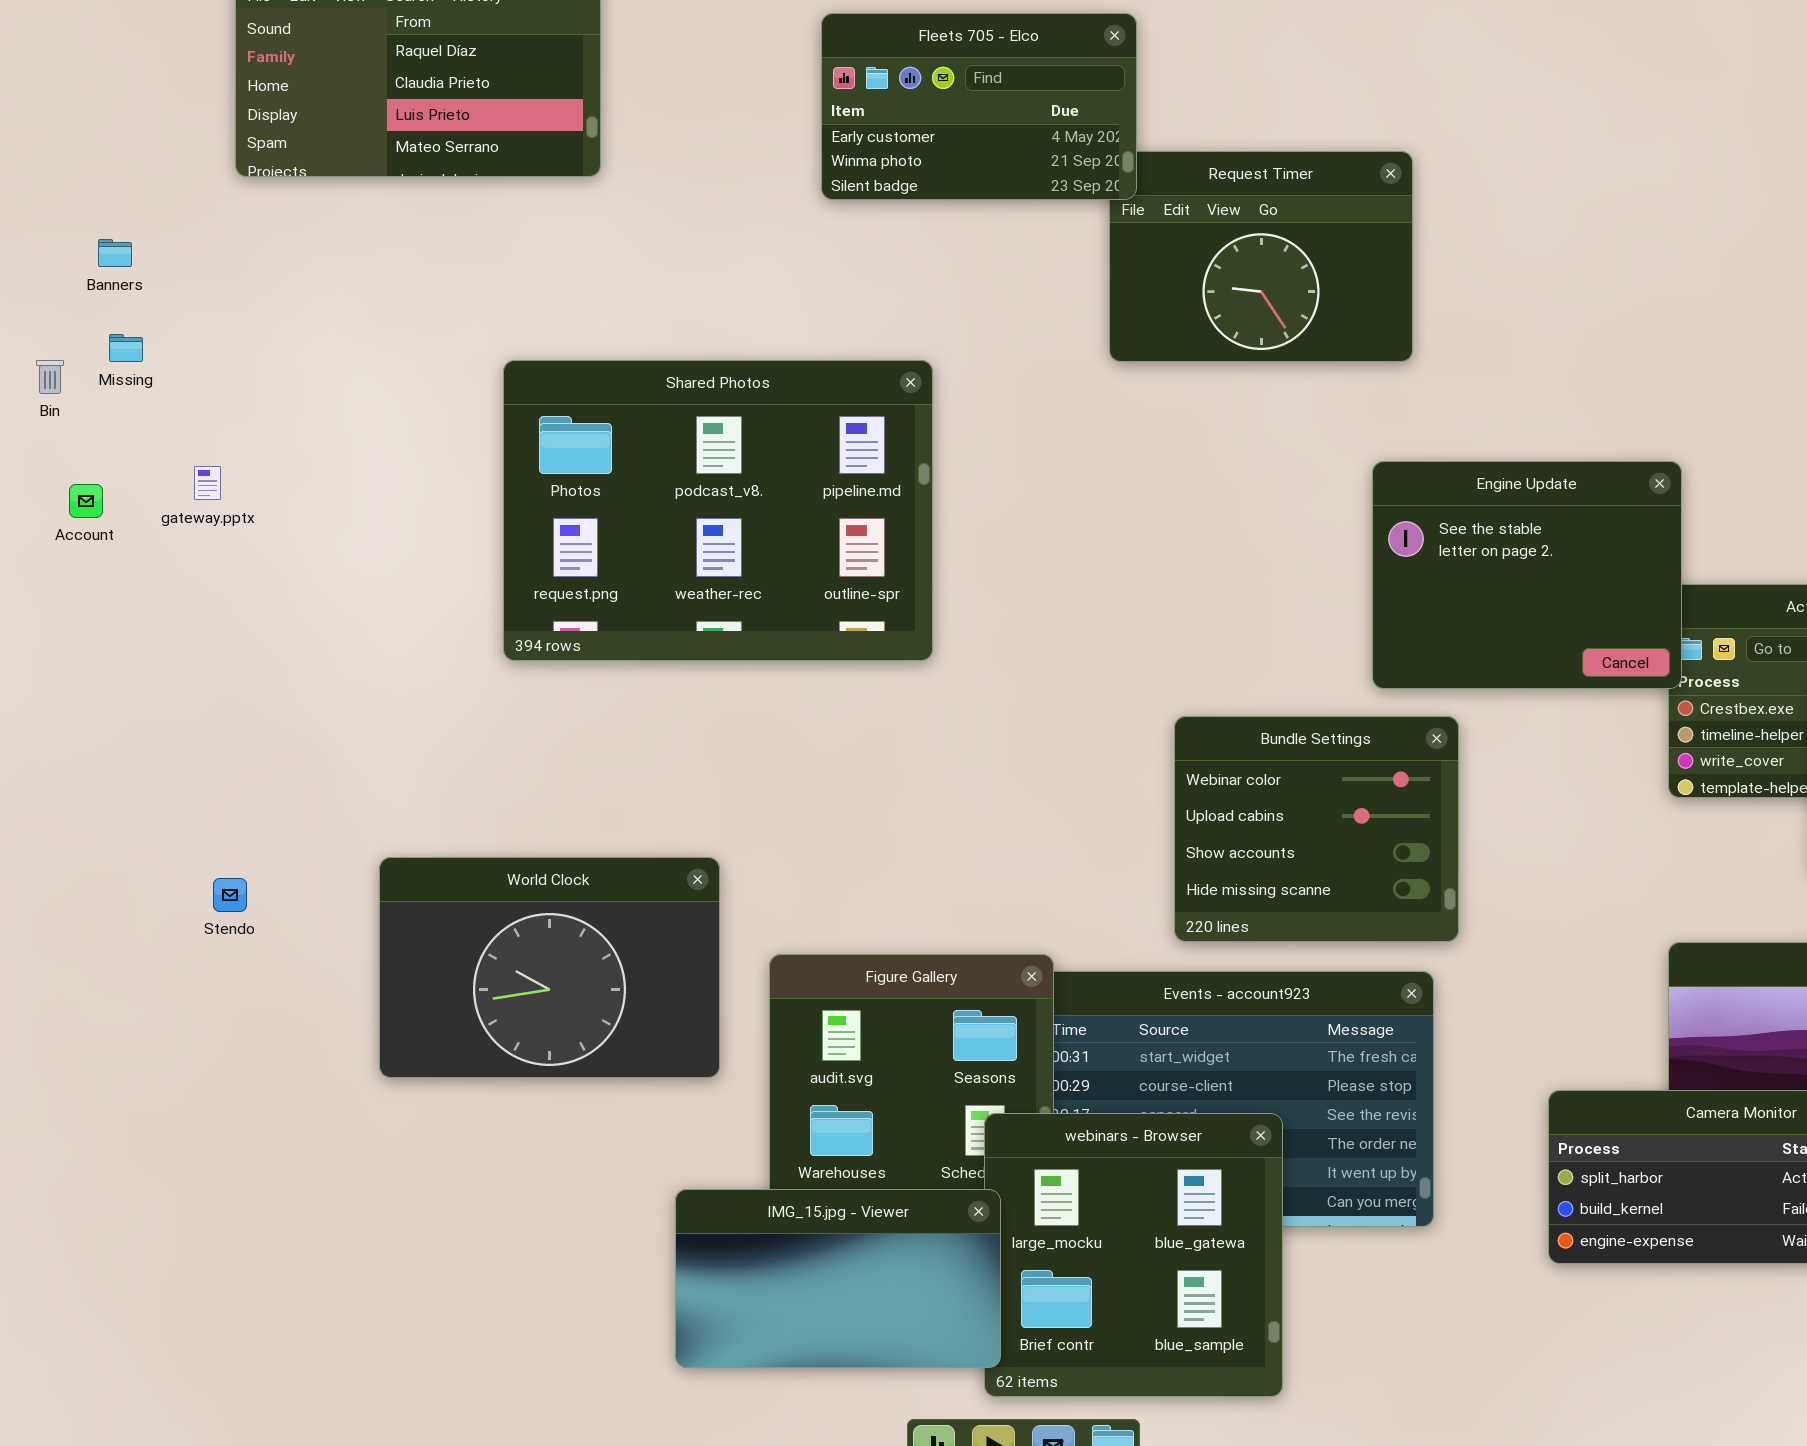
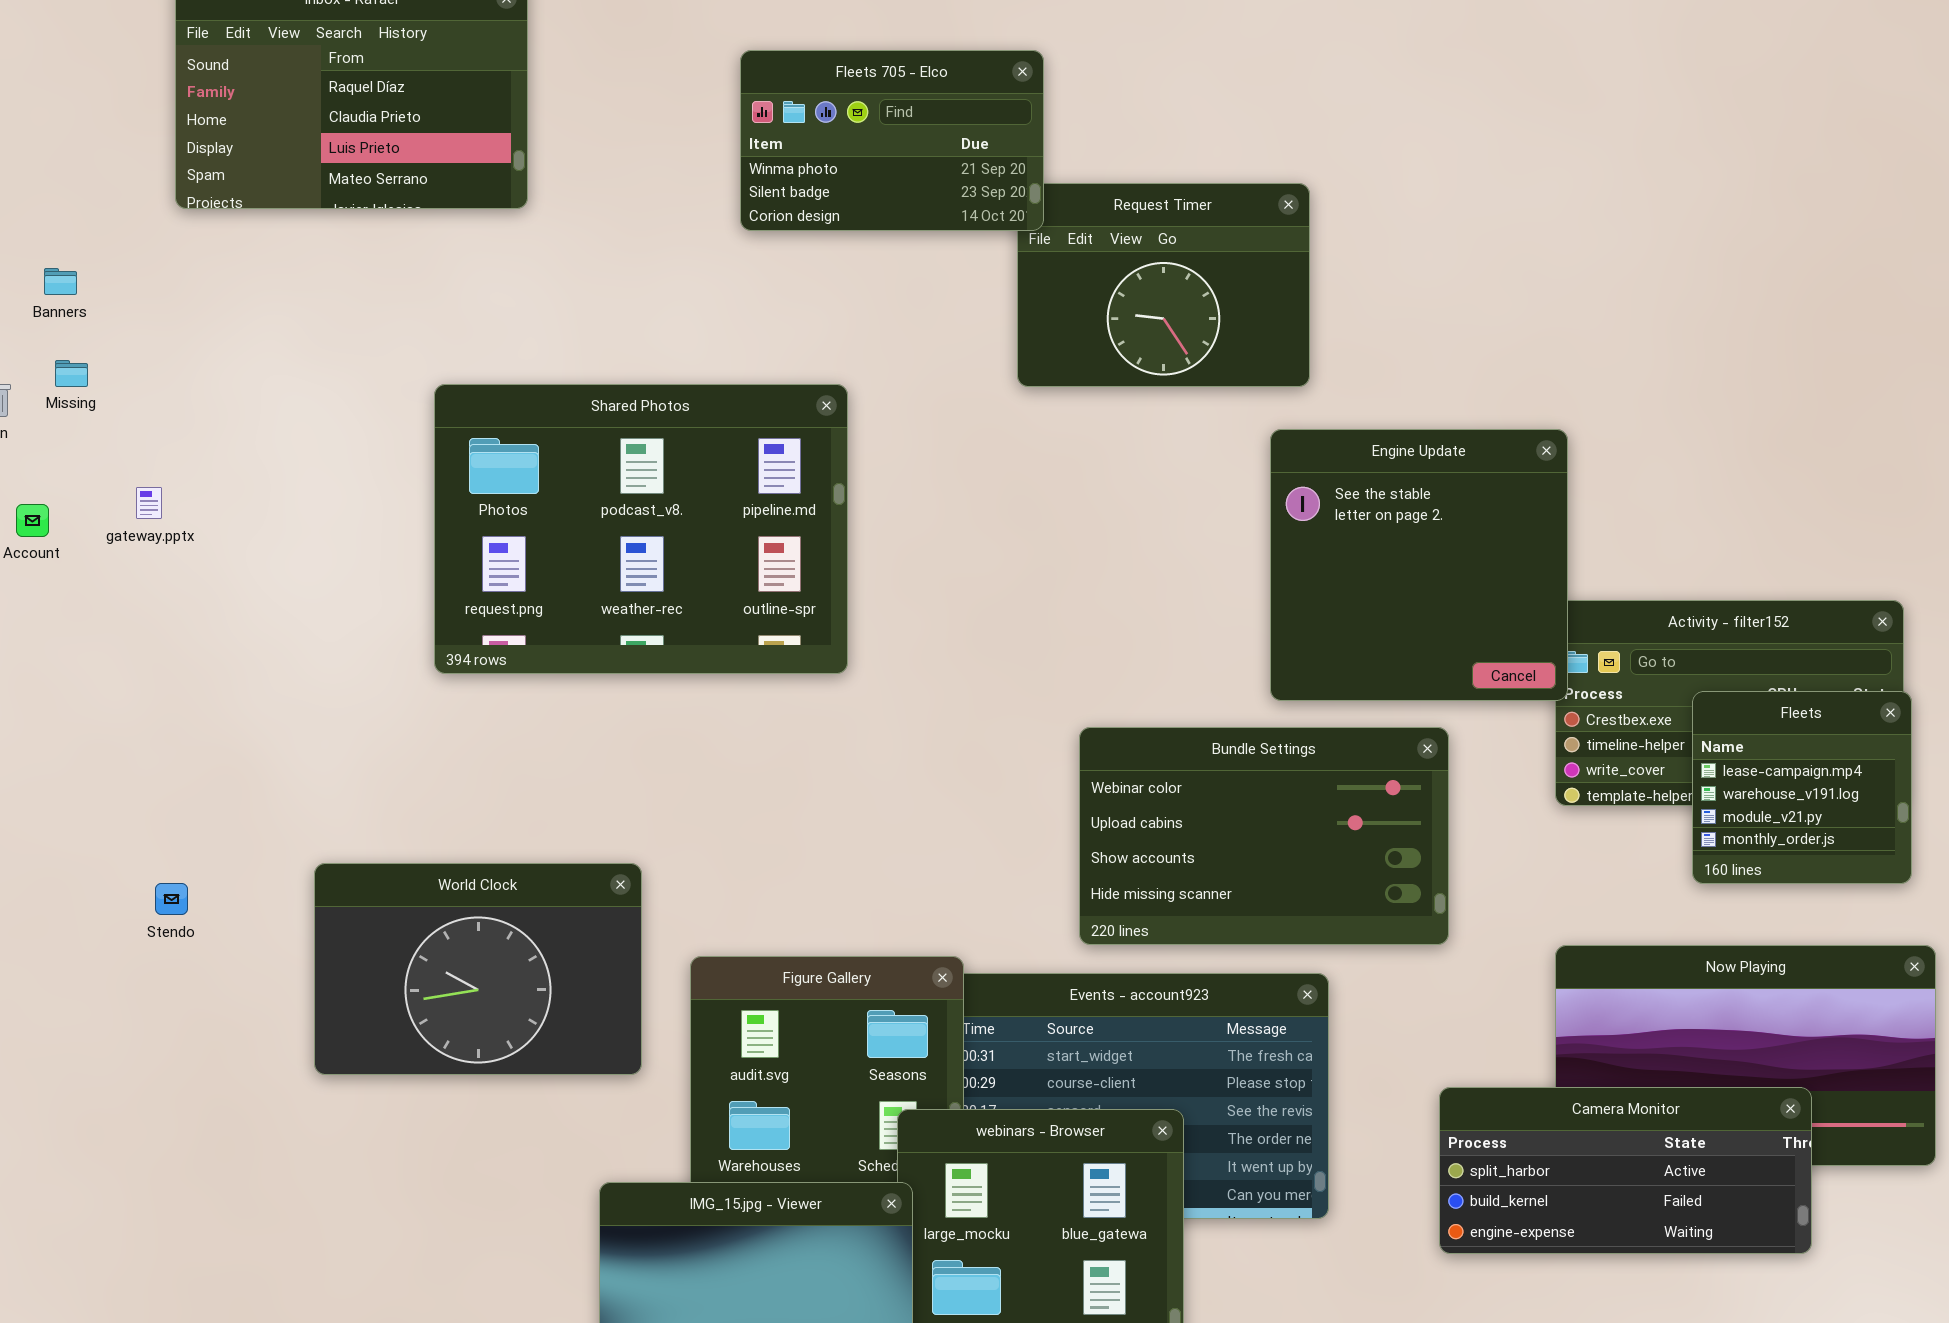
Fleets 705 - Elco: [821,13,1137,200] -> [740,50,1044,231], scrolled down 1 row
Engine Update: [1372,461,1682,689] -> [1270,429,1568,701], resized
Bundle Settings: [1174,716,1459,942] -> [1079,727,1449,945], resized

